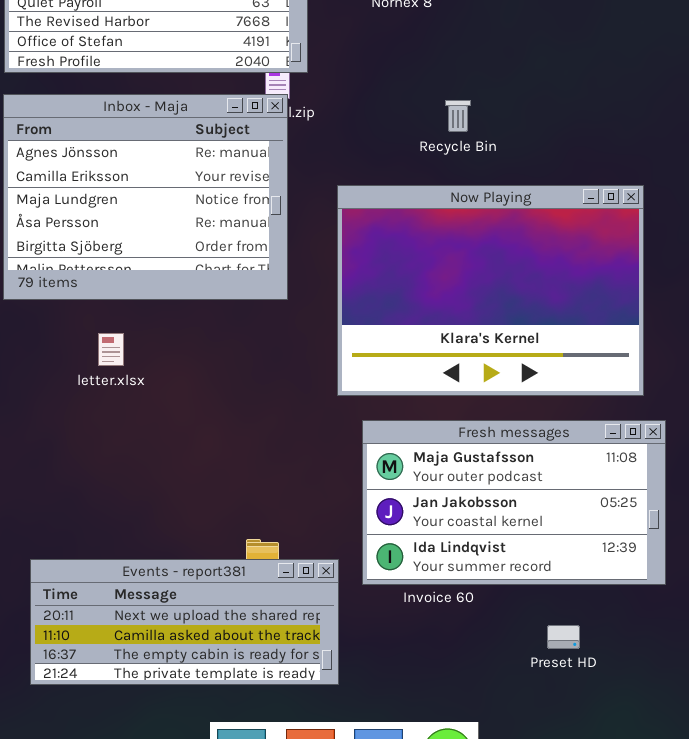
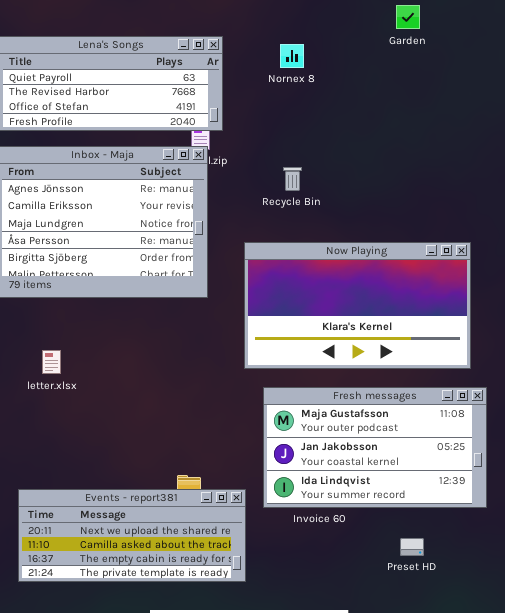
Recycle Bin: [445,100,471,132] -> [283,167,302,191], moved
Now Playing: [337,185,644,396] -> [244,242,471,369], resized
letter.xlsx: [98,333,124,366] -> [42,350,61,374], moved

